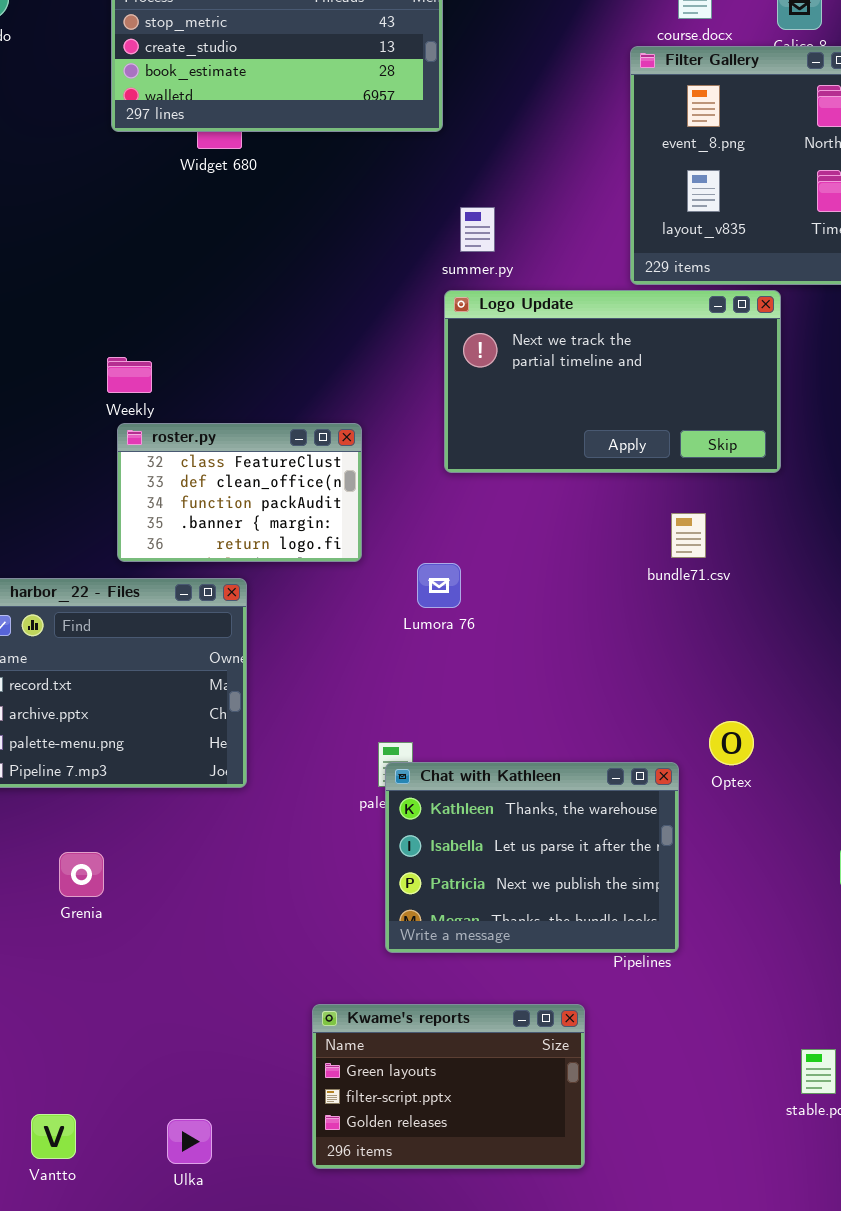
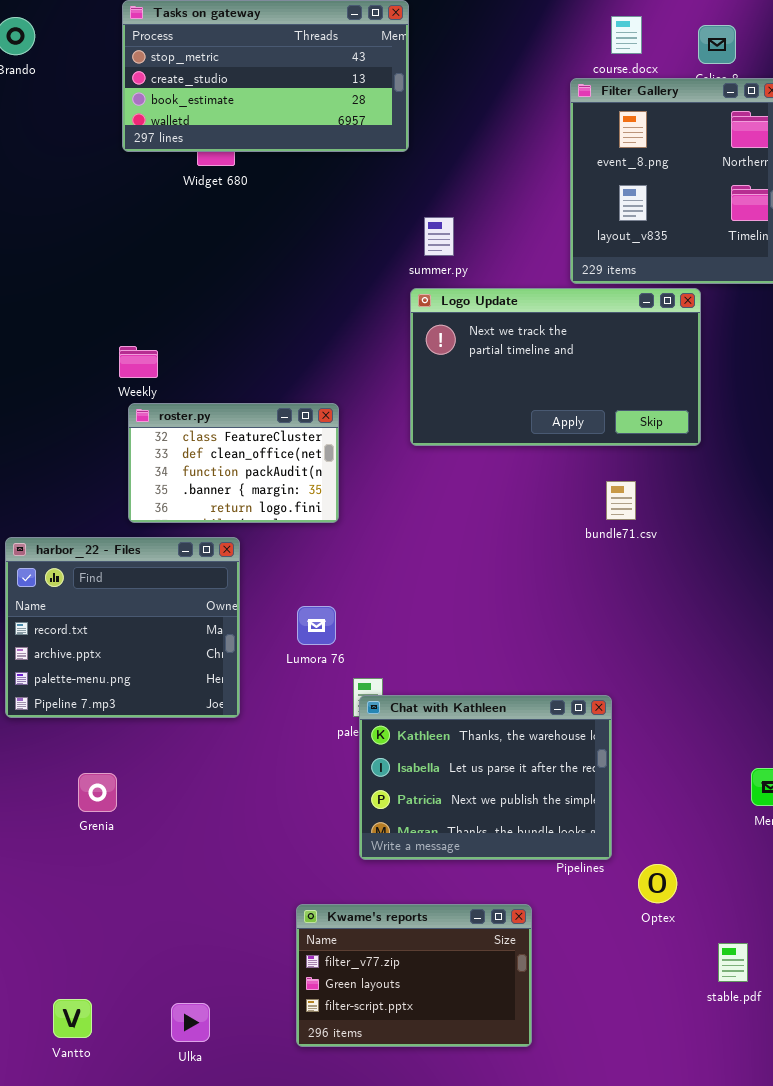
Lumora 76: [417,563,461,608] -> [297,606,336,645], moved
Optex: [709,721,754,765] -> [638,864,677,903], moved
Kwame's reports: [312,1004,585,1169] -> [296,904,532,1047], scrolled up 1 row

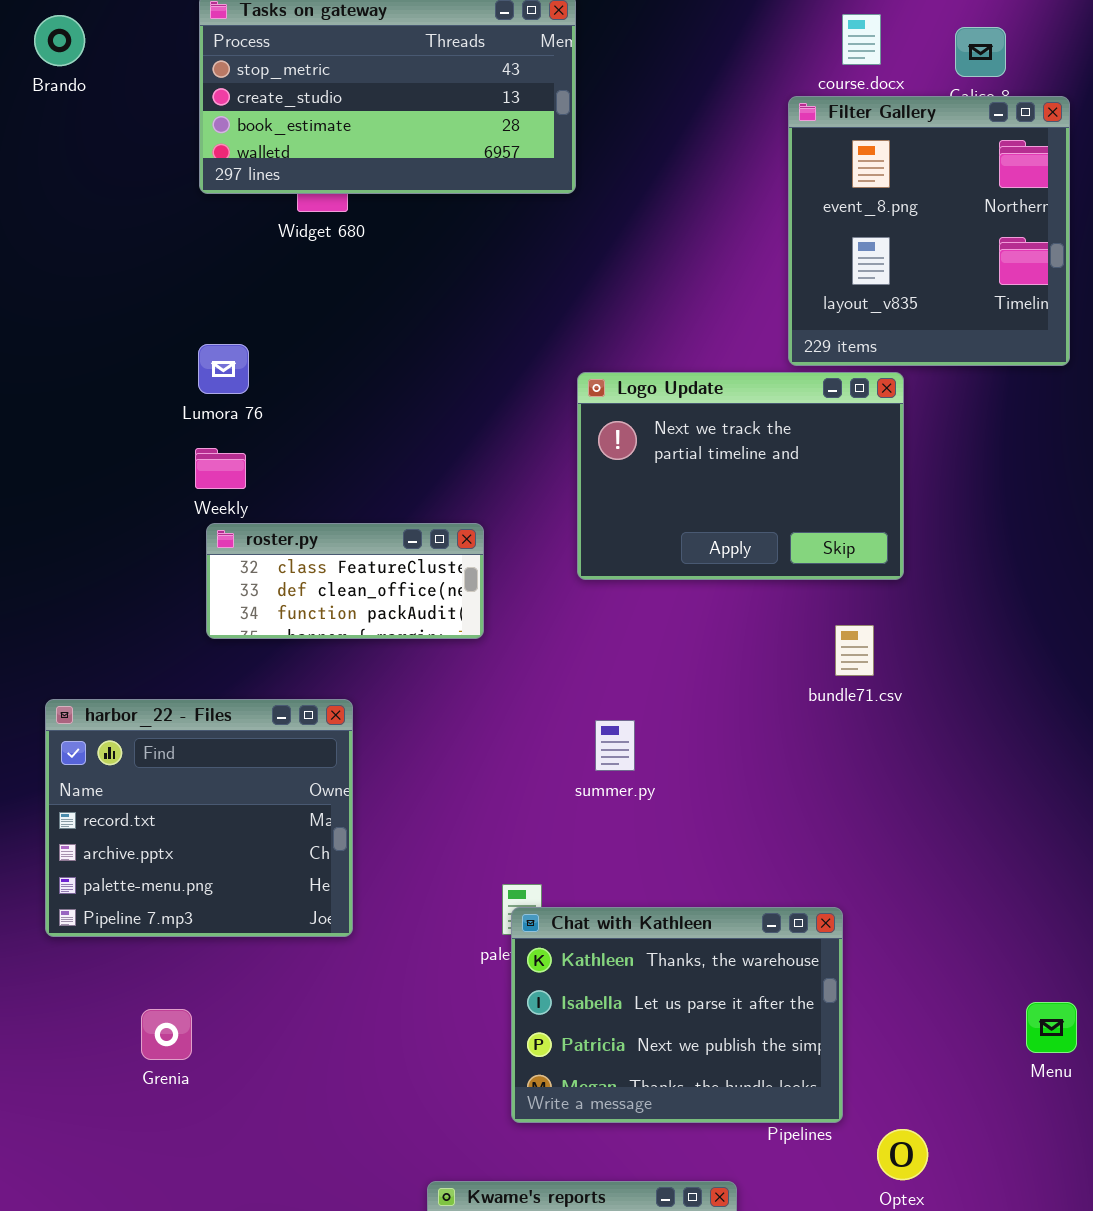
summer.py: [424,217,454,256] -> [595,720,635,771], moved
Logo Update: [410,288,701,446] -> [577,372,904,580], resized
roster.py: [128,403,339,523] -> [206,523,484,639], resized
Lumora 76: [297,606,336,645] -> [198,344,249,394], moved

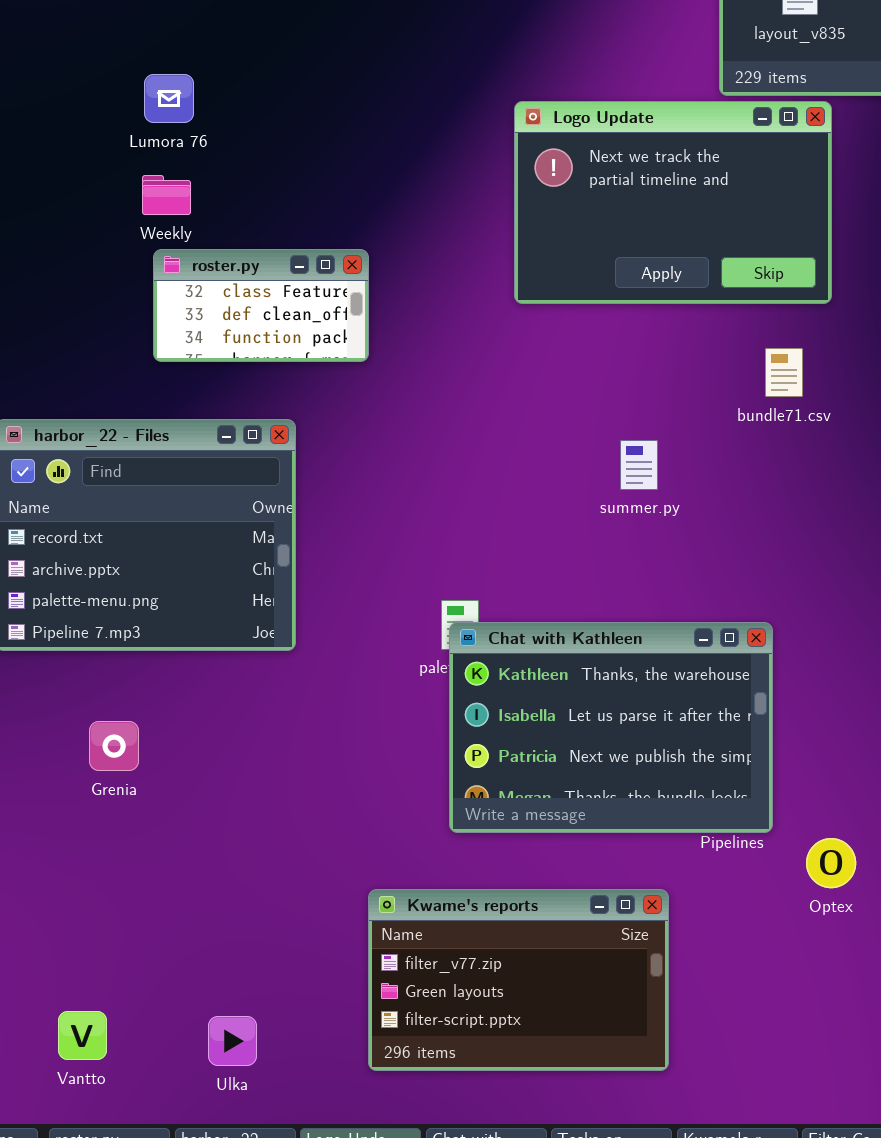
roster.py: [206,523,484,639] -> [153,249,369,362], resized
summer.py: [595,720,635,771] -> [620,440,658,490], moved

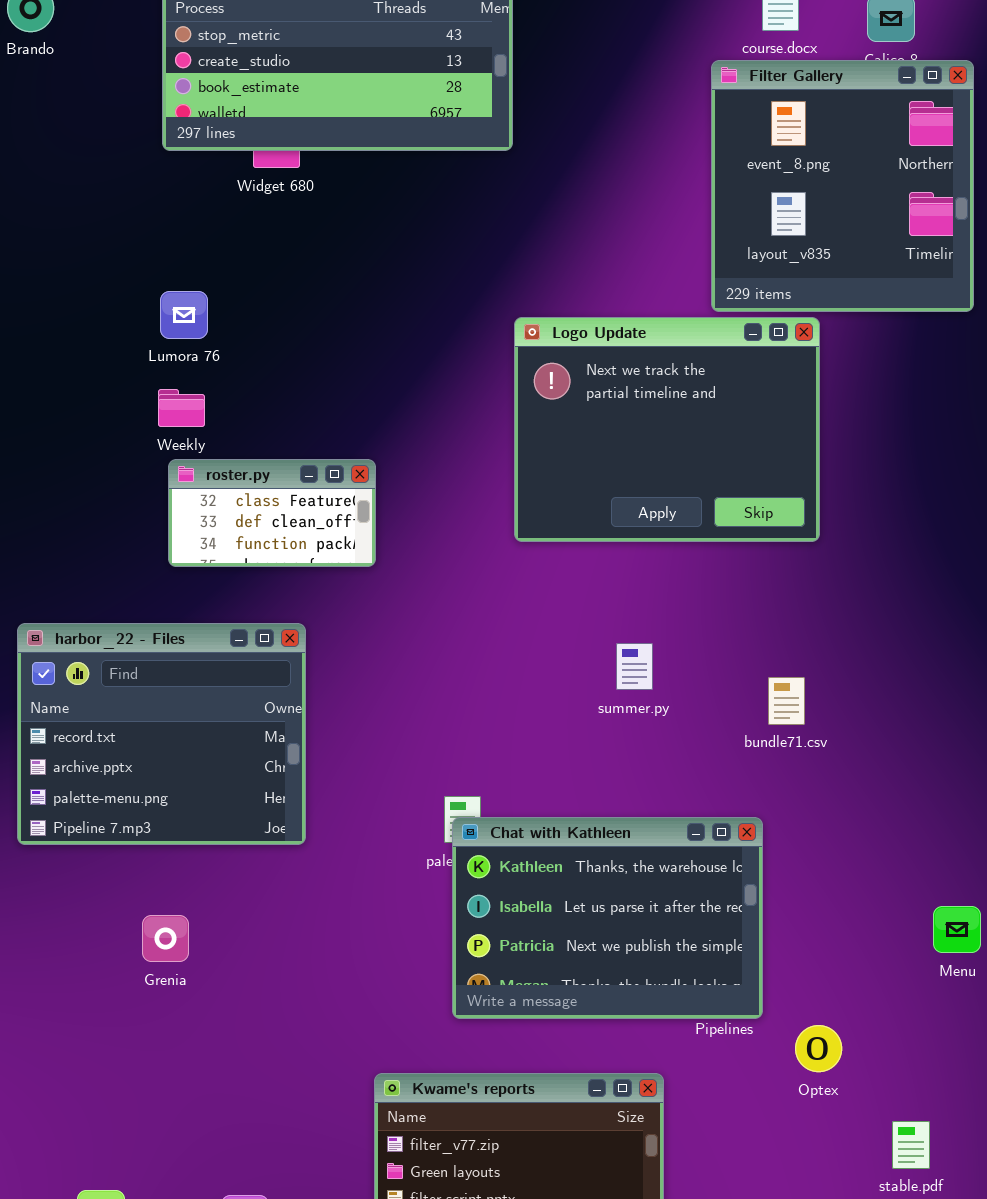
Logo Update: [514,101,832,304] -> [514,317,820,542], resized
bundle71.csv: [765,348,803,397] -> [768,677,805,725], moved
Grenia: [89,721,139,771] -> [142,915,189,962], moved

